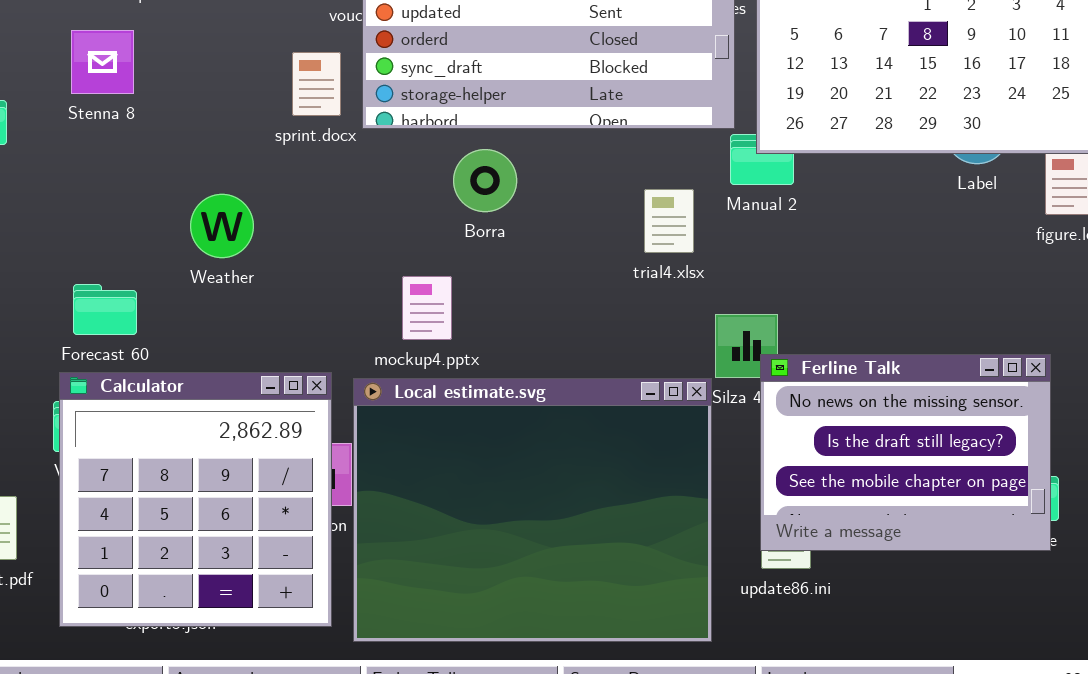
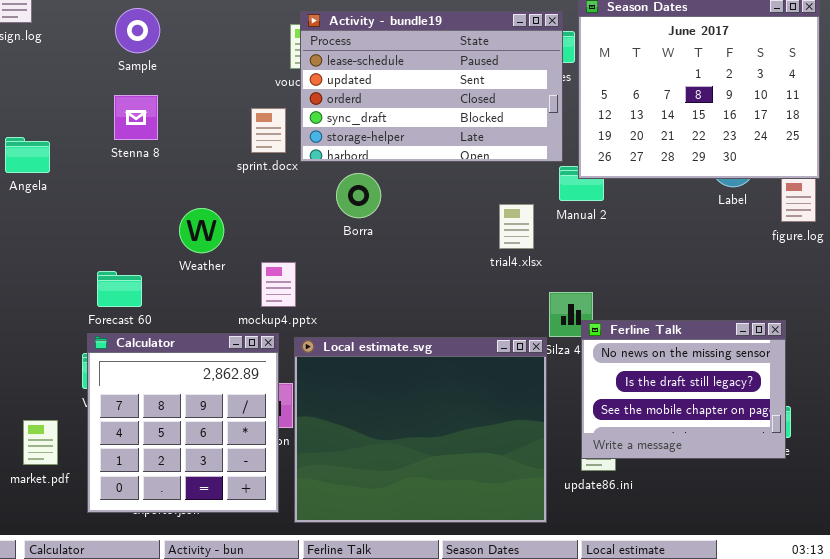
Stenna 8: [71,30,134,94] -> [114,95,158,140], moved
Borra: [453,149,517,212] -> [336,173,381,218], moved
mockup4.pptx: [402,276,452,340] -> [261,262,296,307], moved

